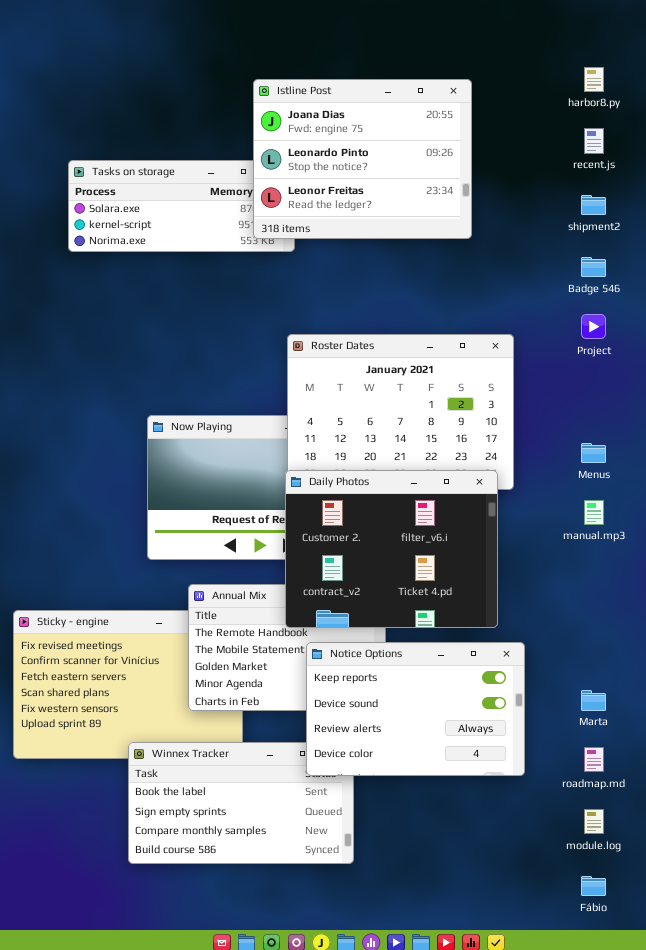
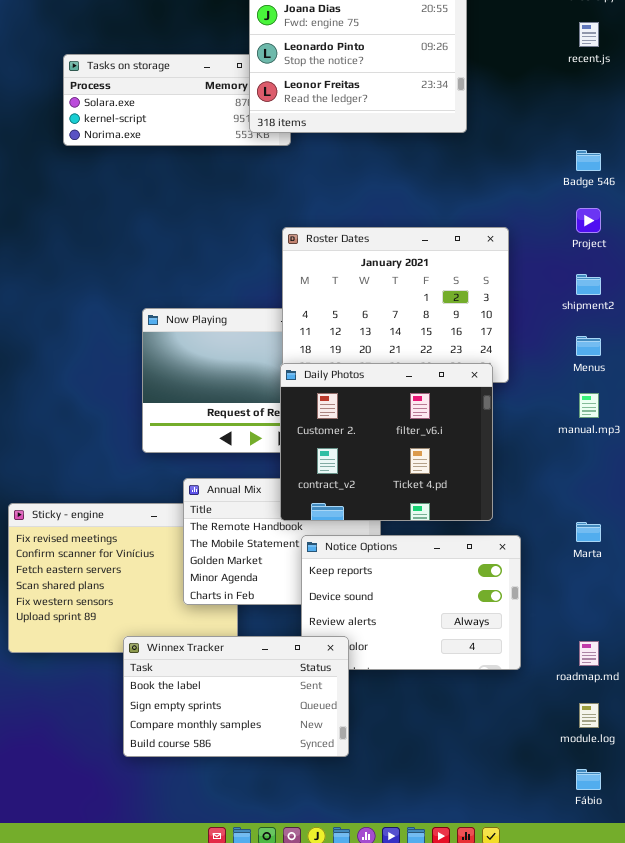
shipment2: [581,195,606,215] -> [576,274,601,295], moved
Marta: [581,690,606,711] -> [576,522,601,542], moved
Winnex Tracker: [128,742,354,864] -> [123,636,349,757], raised

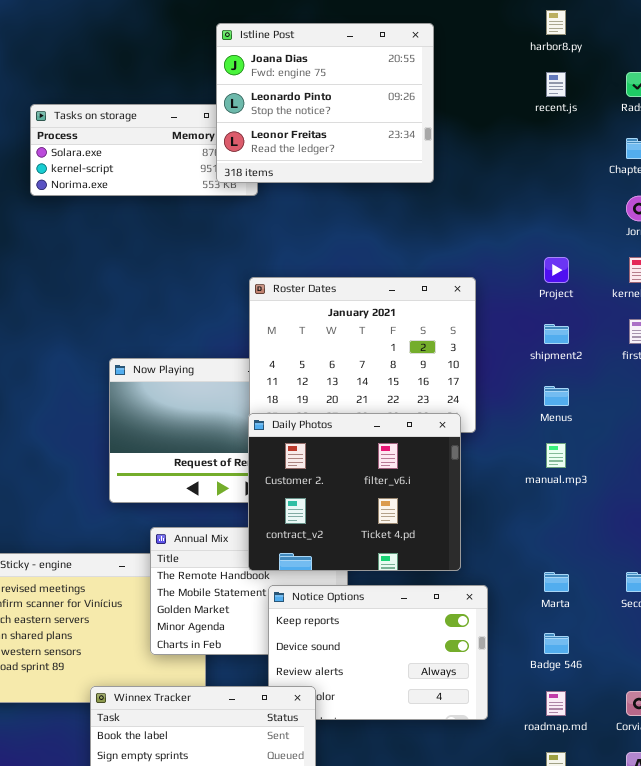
Badge 546: [576,150,601,171] -> [544,633,569,654], moved

